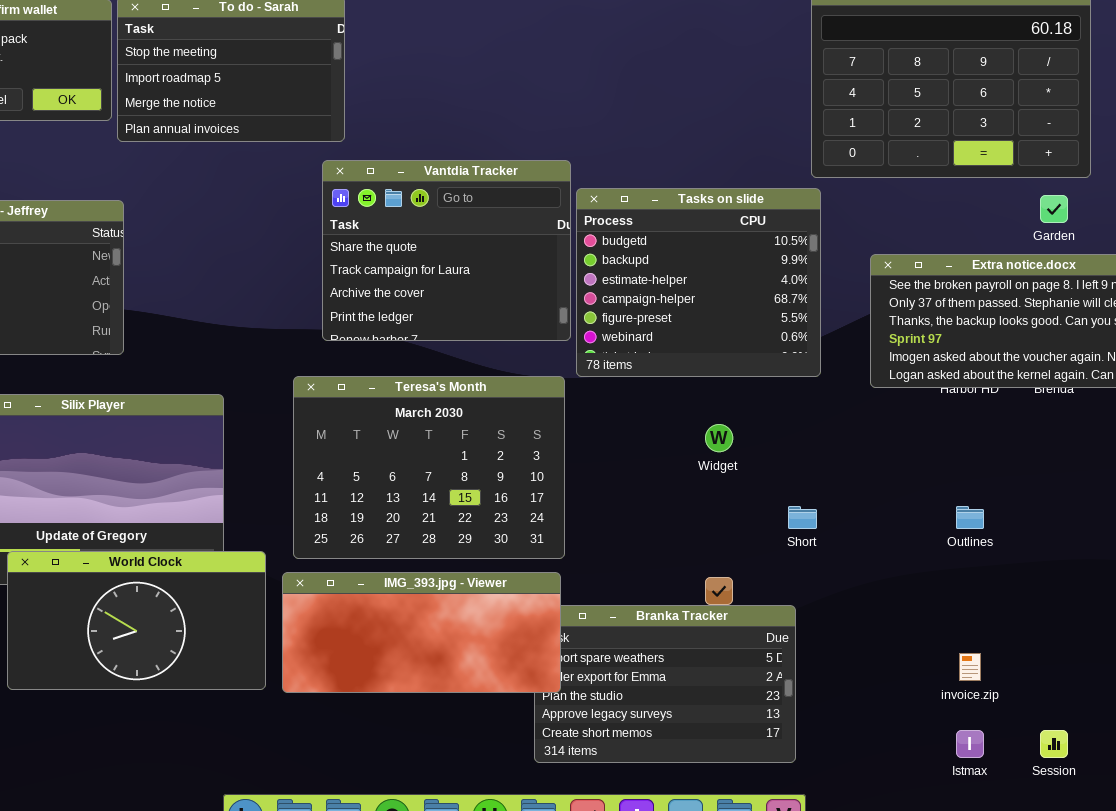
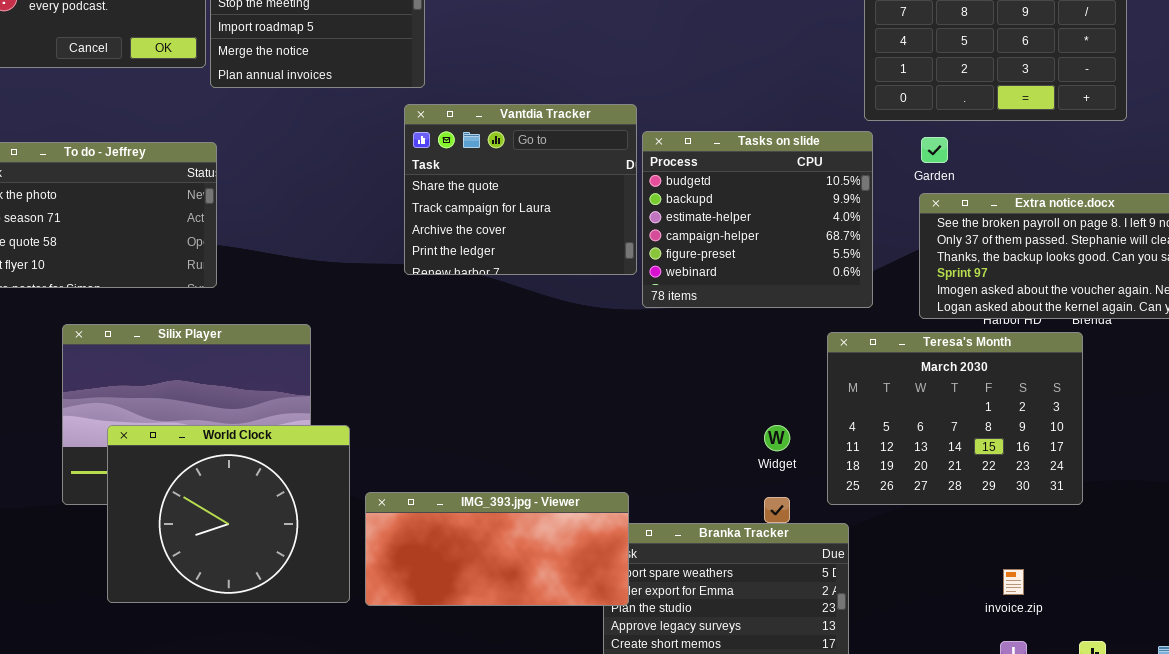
Garden: [1040,195,1068,223] -> [921,137,948,163], moved
Teresa's Month: [293,376,565,559] -> [827,332,1083,505], moved
Widget: [705,424,733,452] -> [764,425,790,451], moved
World Clock: [7,551,266,690] -> [107,425,350,603], resized

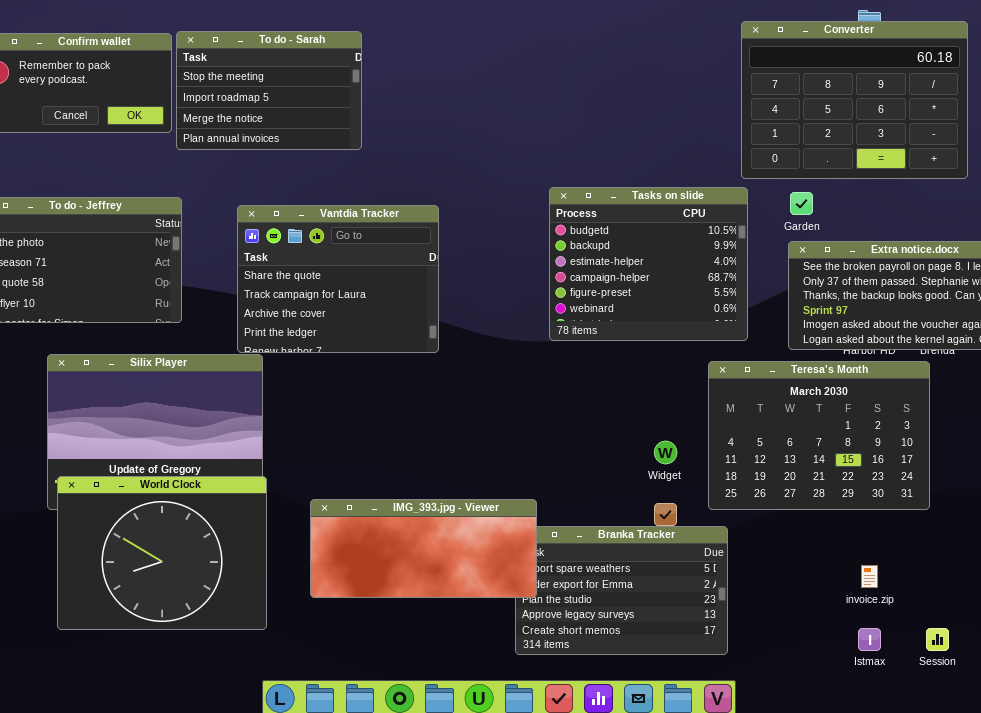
Vantdia Tracker: [404,104,637,275] -> [237,205,439,353], moved
World Clock: [107,425,350,603] -> [57,476,267,630], moved

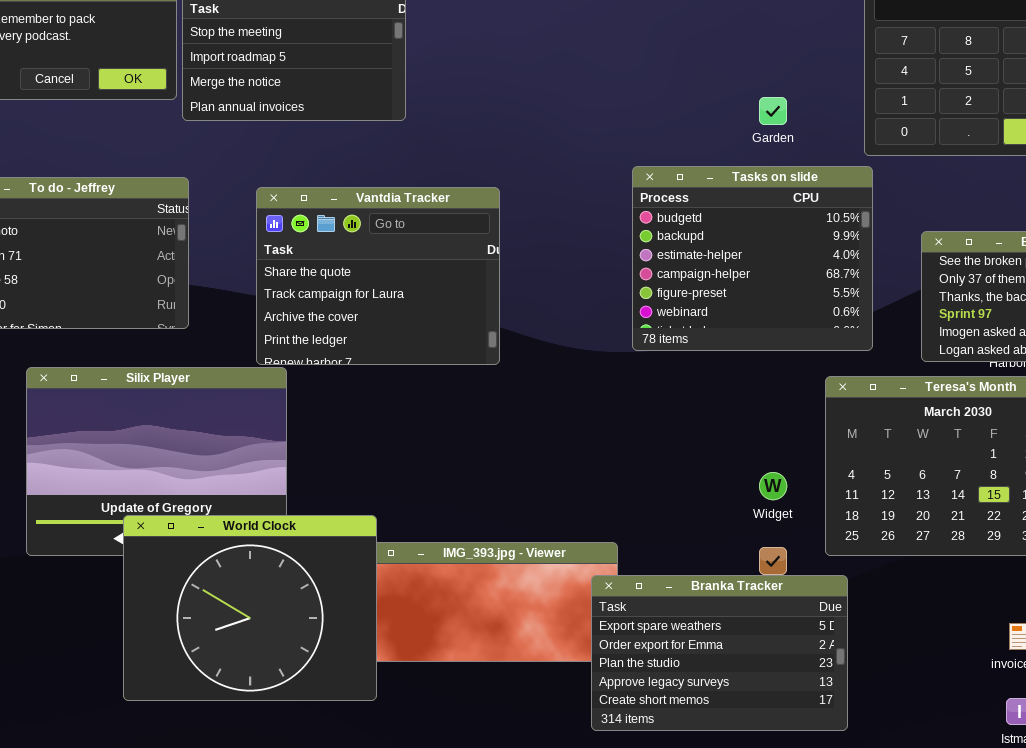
Garden: [790,192,813,215] -> [759,97,787,125], moved
World Clock: [57,476,267,630] -> [123,515,377,701], moved
Branka Tracker: [515,526,728,655] -> [591,575,848,731], raised

